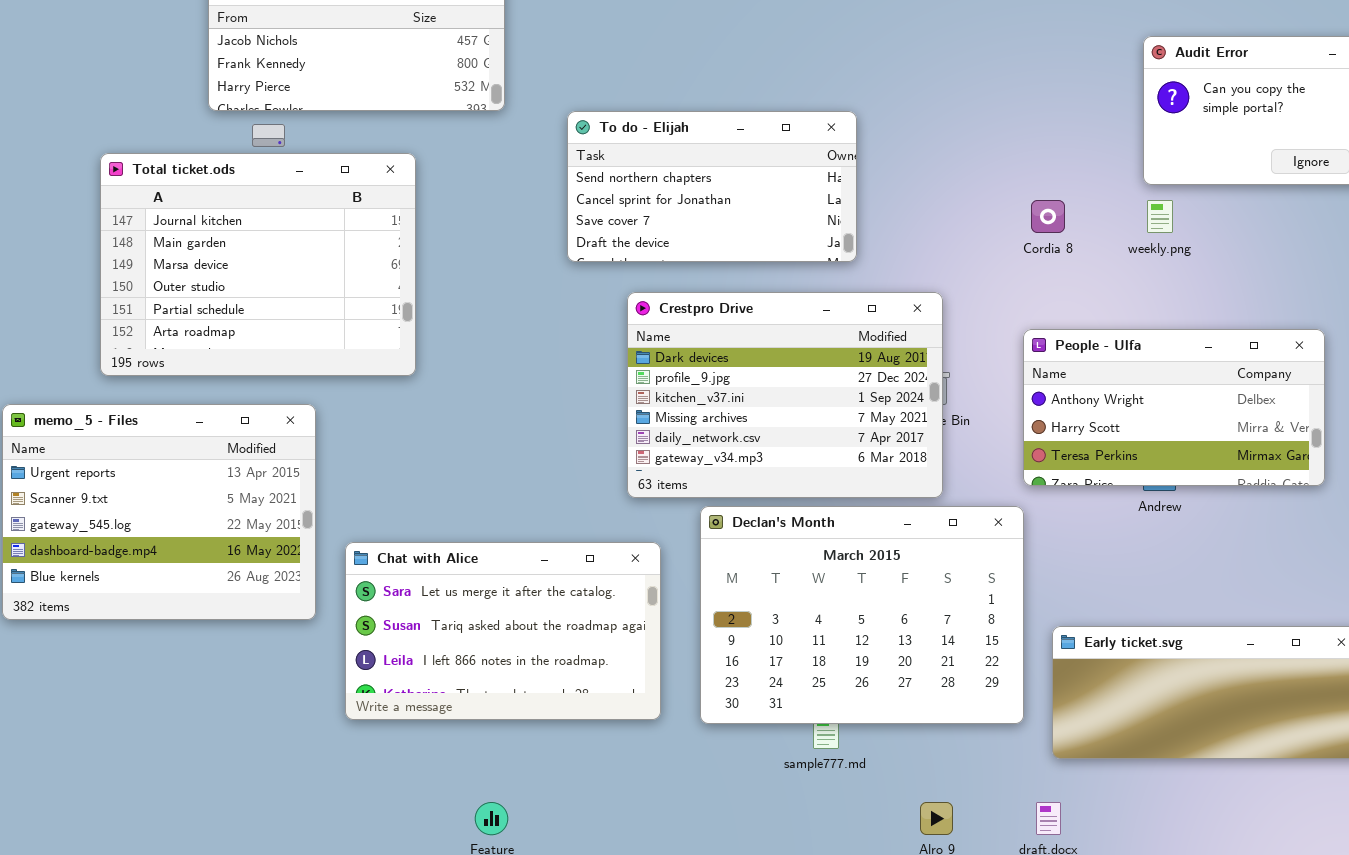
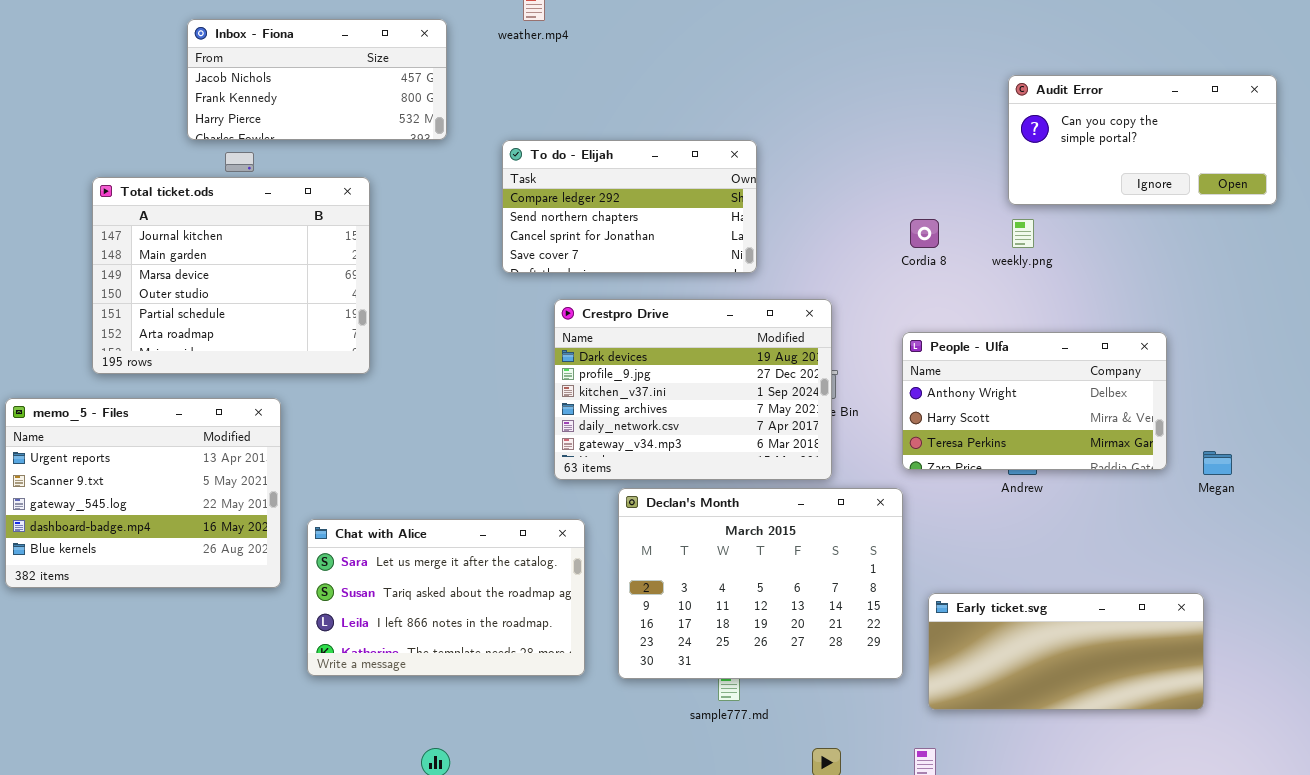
To do - Elijah: [567,111,857,262] -> [502,140,757,273], scrolled up 1 row

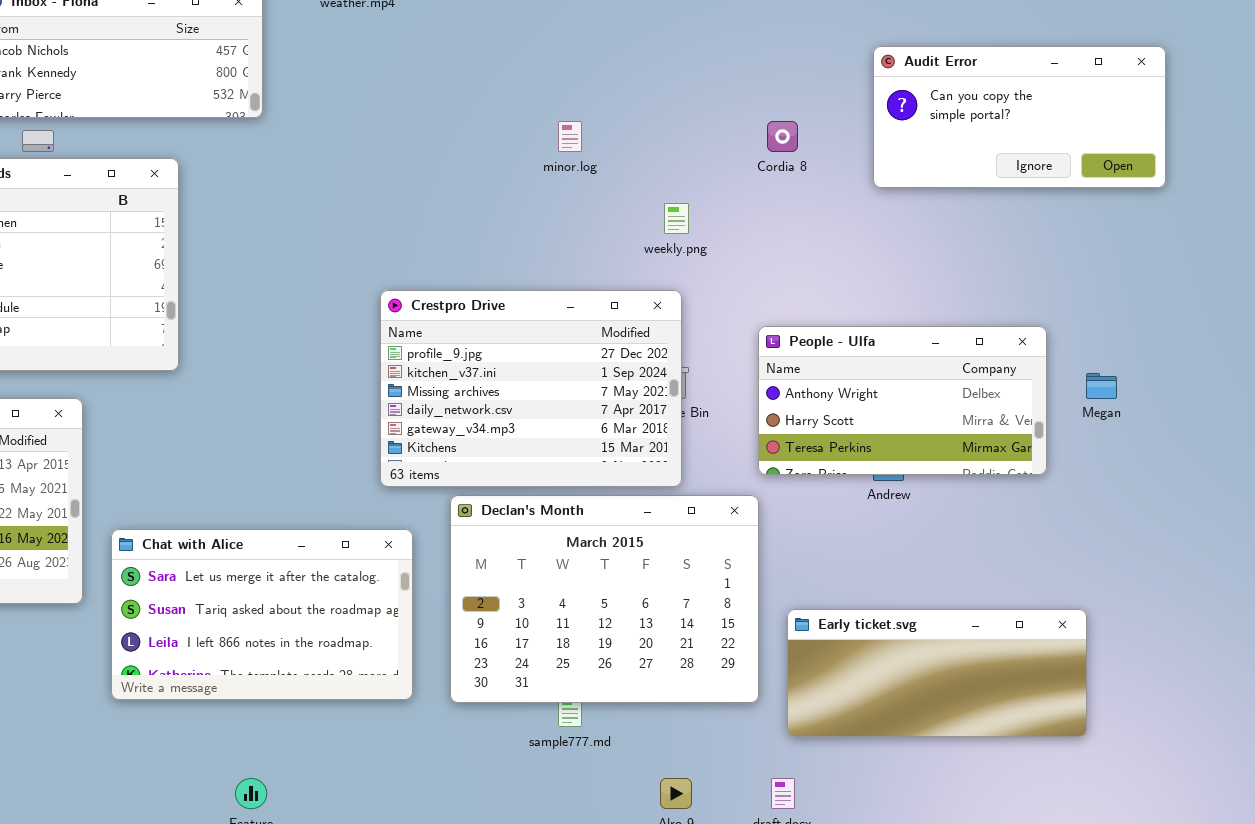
To do - Elijah: [502,140,757,273] -> none, closed
Cordia 8: [910,219,939,248] -> [767,121,798,152], moved
weekly.png: [1012,219,1034,248] -> [664,203,689,234], moved
Crestpro Drive: [554,299,832,480] -> [380,290,682,487], scrolled down 1 row
Megan: [1203,451,1232,475] -> [1086,373,1117,399], moved

